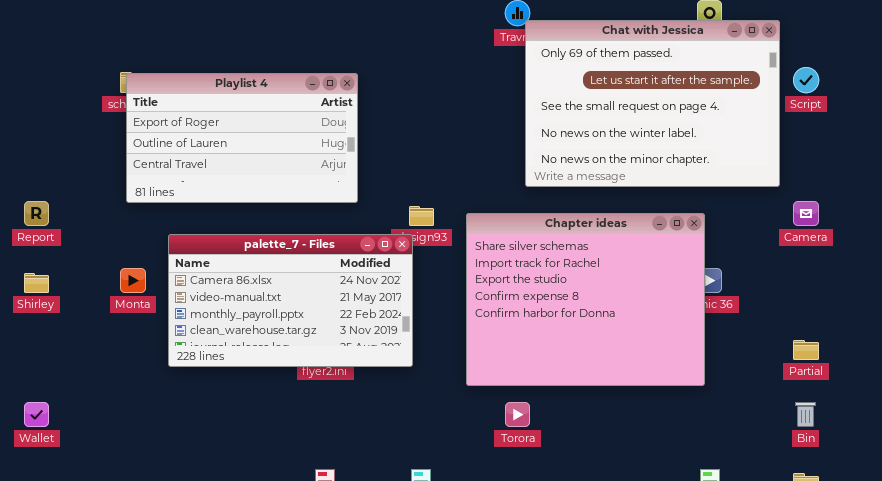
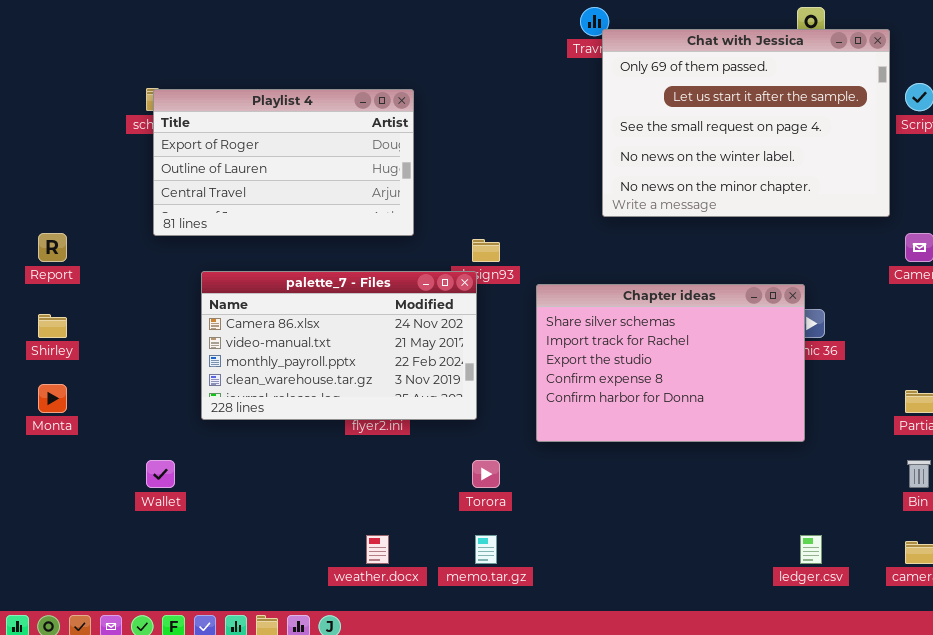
Chapter ideas: [466,213,705,386] -> [536,284,805,442], resized
Monta: [120,268,146,293] -> [38,384,67,413], moved
Wallet: [24,402,49,427] -> [146,460,175,488], moved
Torora: [505,402,530,427] -> [472,460,500,488], moved

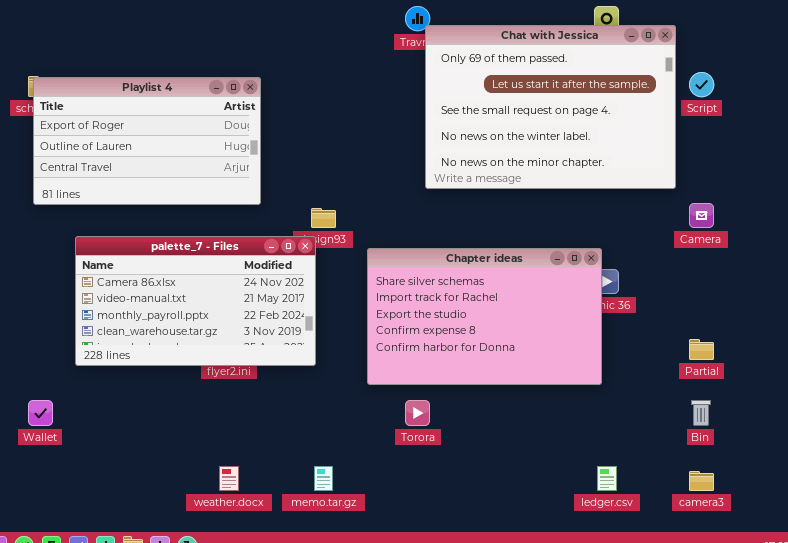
Torora: [472,460,500,488] -> [405,400,430,426], moved

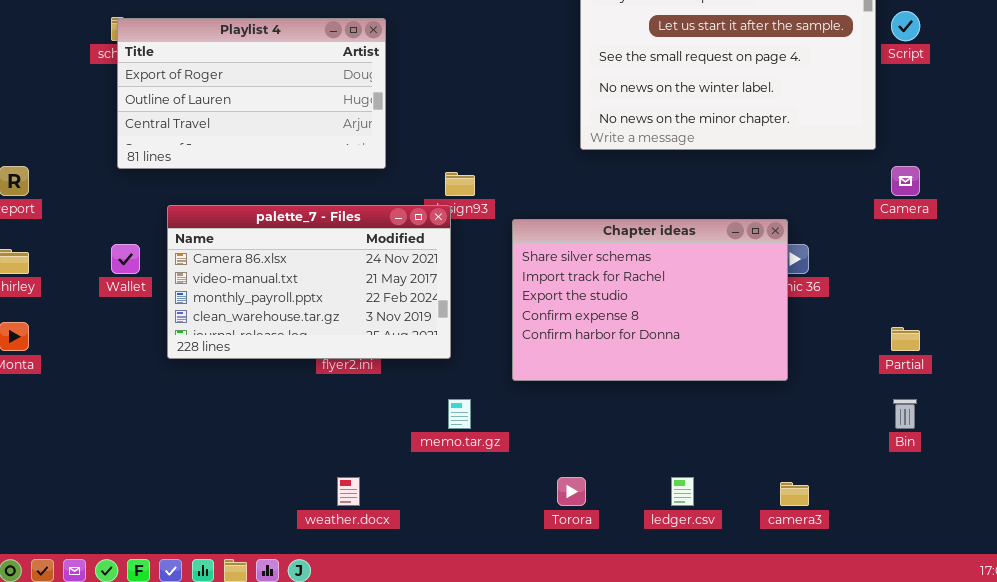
Wallet: [28,400,53,426] -> [111,244,140,274], moved
Torora: [405,400,430,426] -> [557,477,586,506], moved
memo.tar.gz: [314,466,333,491] -> [448,399,471,429], moved
ledger.csv: [597,466,617,491] -> [671,477,694,506], moved
camera3: [689,471,714,491] -> [780,482,809,506], moved

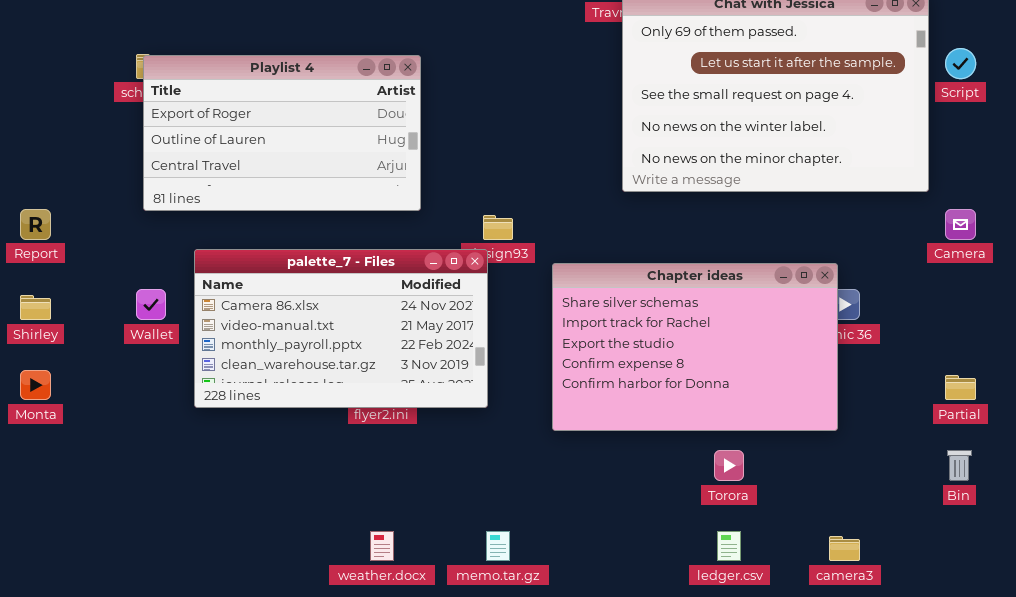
memo.tar.gz: [448,399,471,429] -> [486,531,510,561], moved
Torora: [557,477,586,506] -> [714,450,744,481], moved

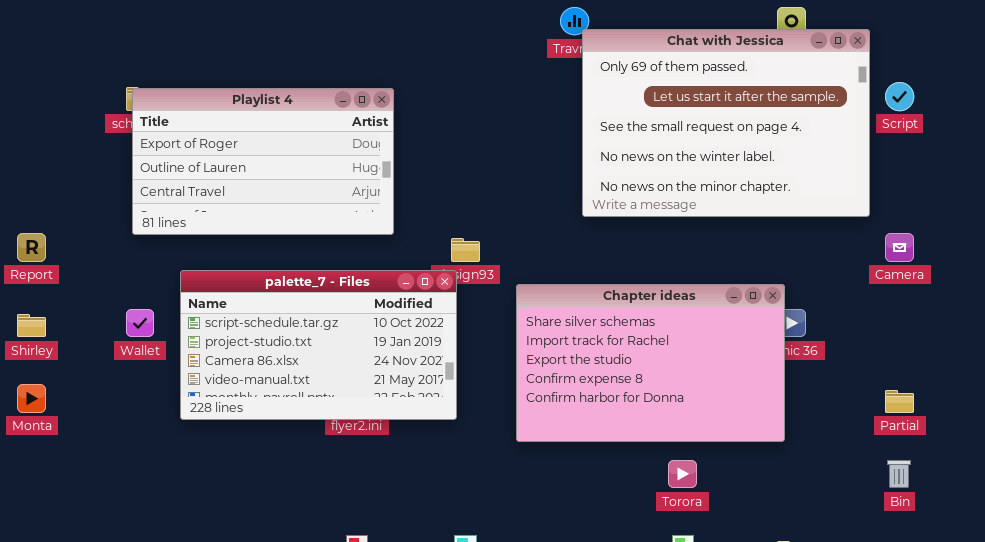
palette_7 - Files: [194,249,488,408] -> [180,270,457,420], scrolled up 2 rows

